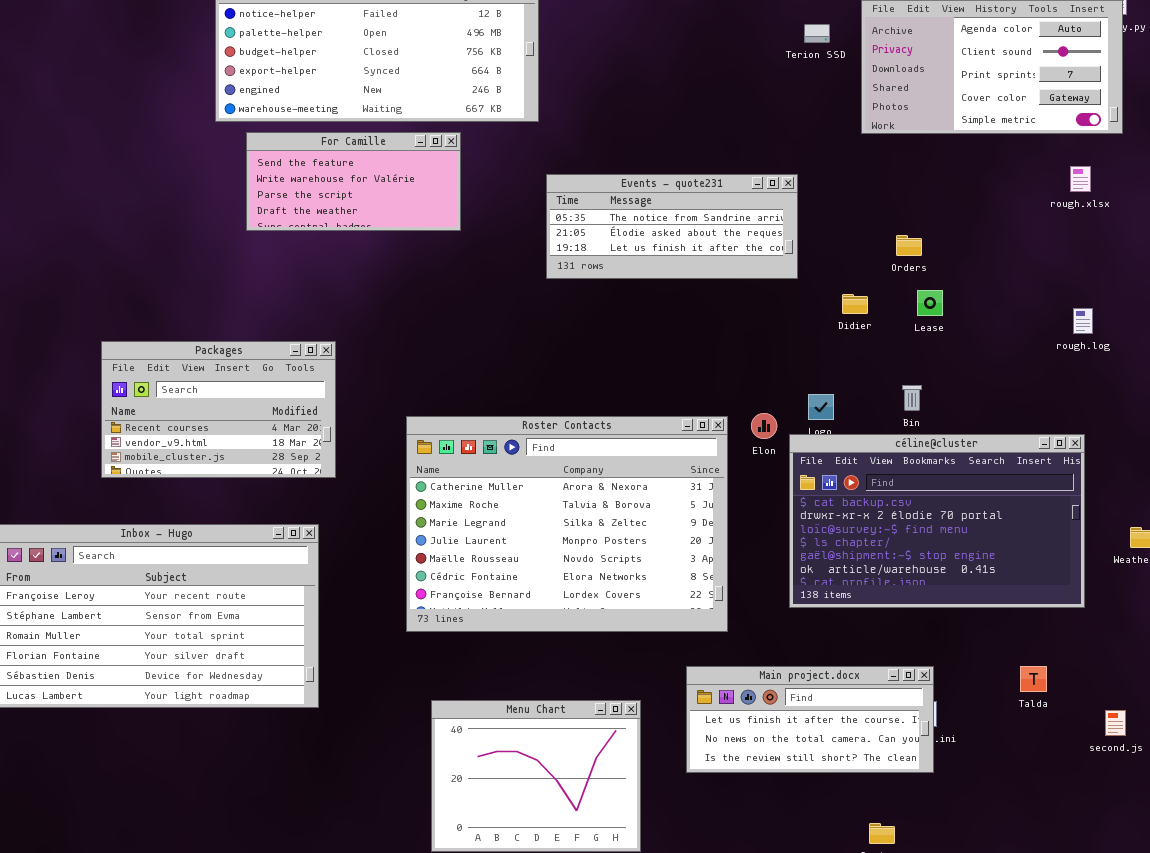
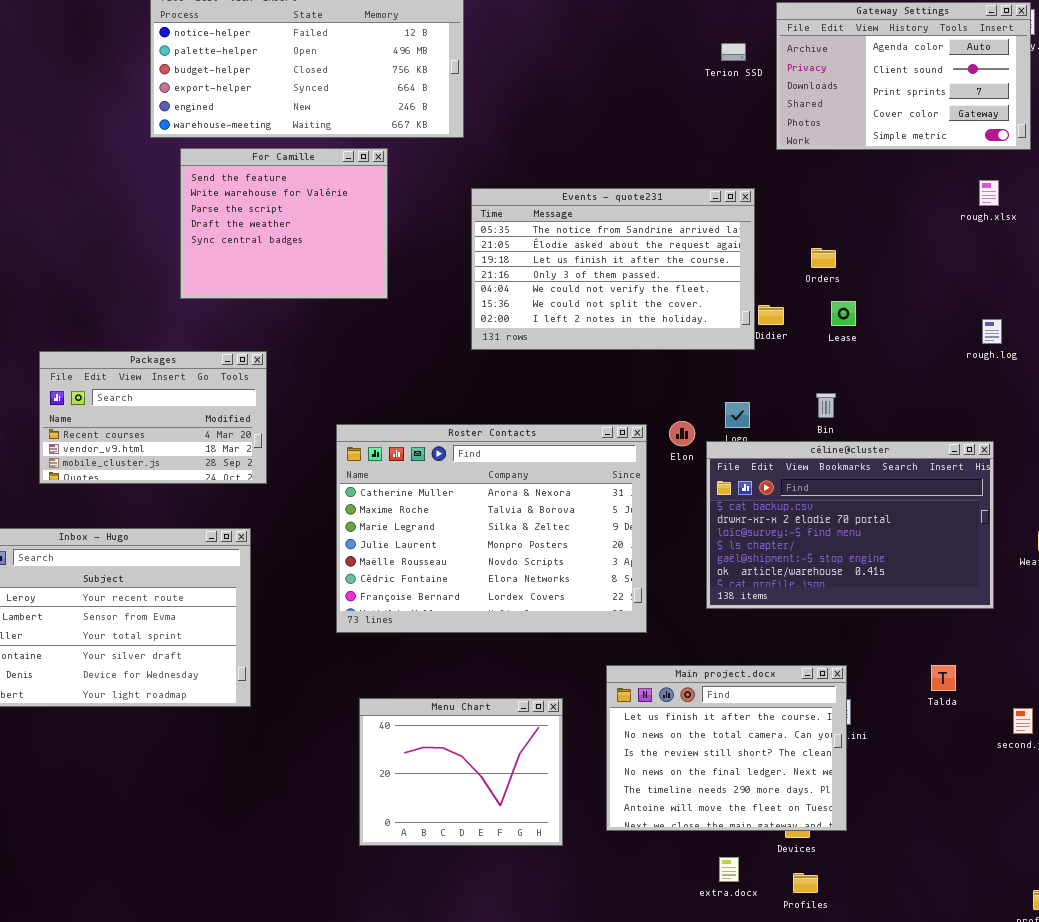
For Camille: [246,132,461,231] -> [180,148,388,299], resized
Events - quote231: [546,174,798,279] -> [471,188,755,350], resized
Main project.docx: [686,666,934,773] -> [606,665,847,831], resized

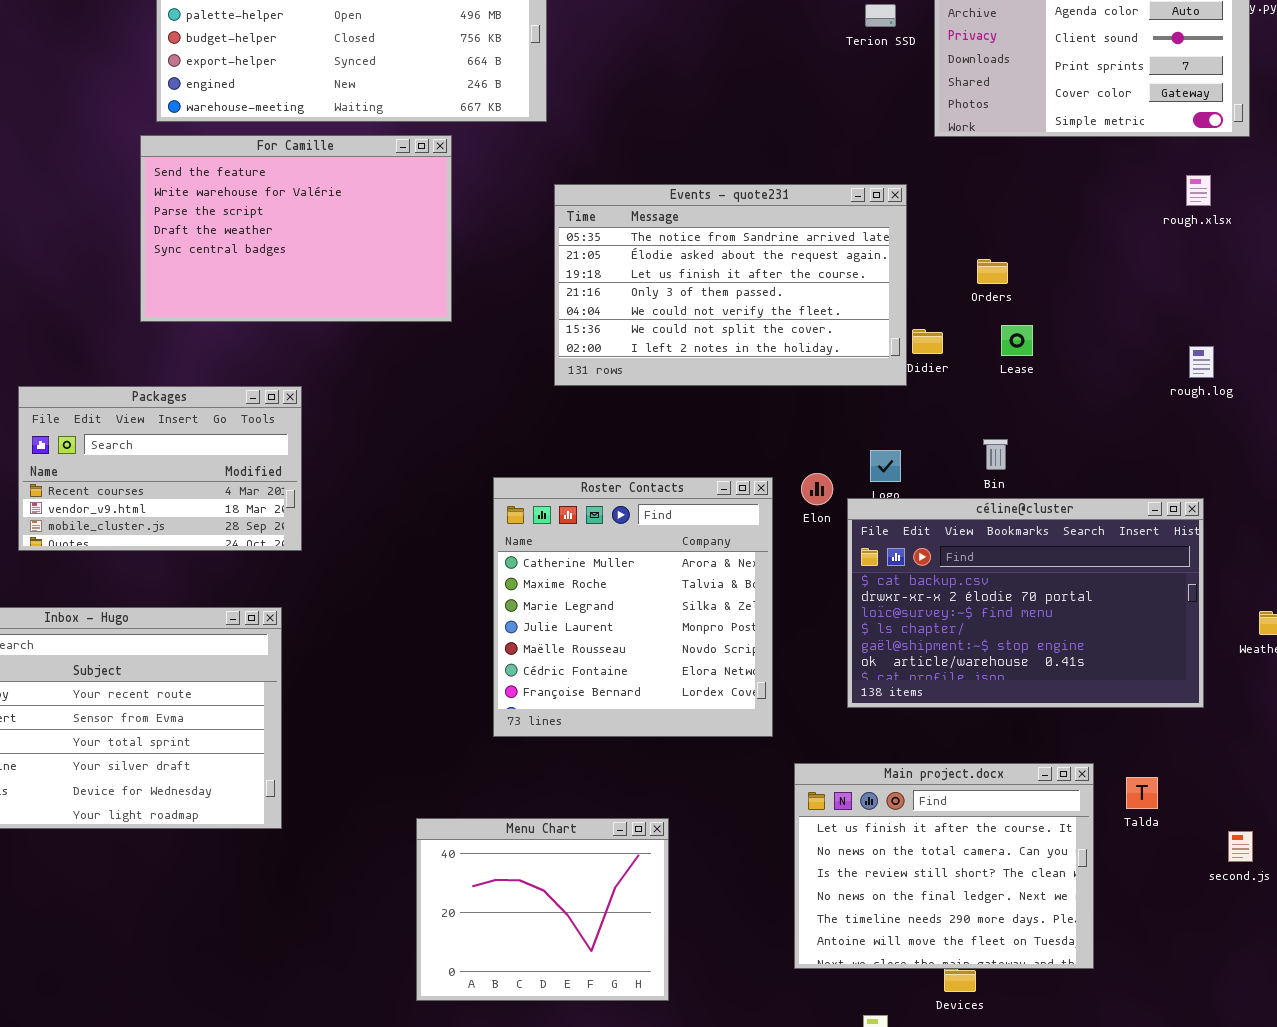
For Camille: [180,148,388,299] -> [140,135,452,322], resized
Roster Contacts: [336,424,647,633] -> [493,477,773,737], resized
Main project.docx: [606,665,847,831] -> [794,763,1094,969], moved

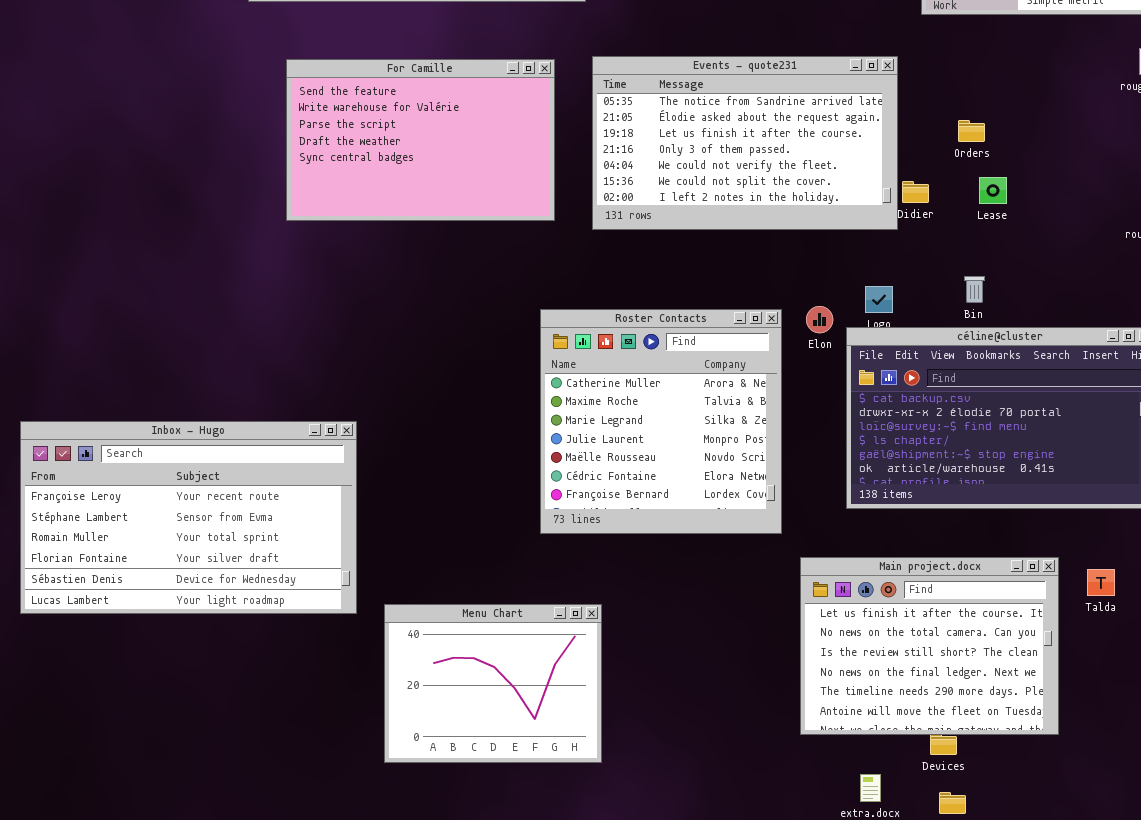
For Camille: [140,135,452,322] -> [286,59,555,221], moved
Packages: [18,386,302,551] -> none, closed
Menu Chart: [416,818,669,1001] -> [384,604,602,763], moved

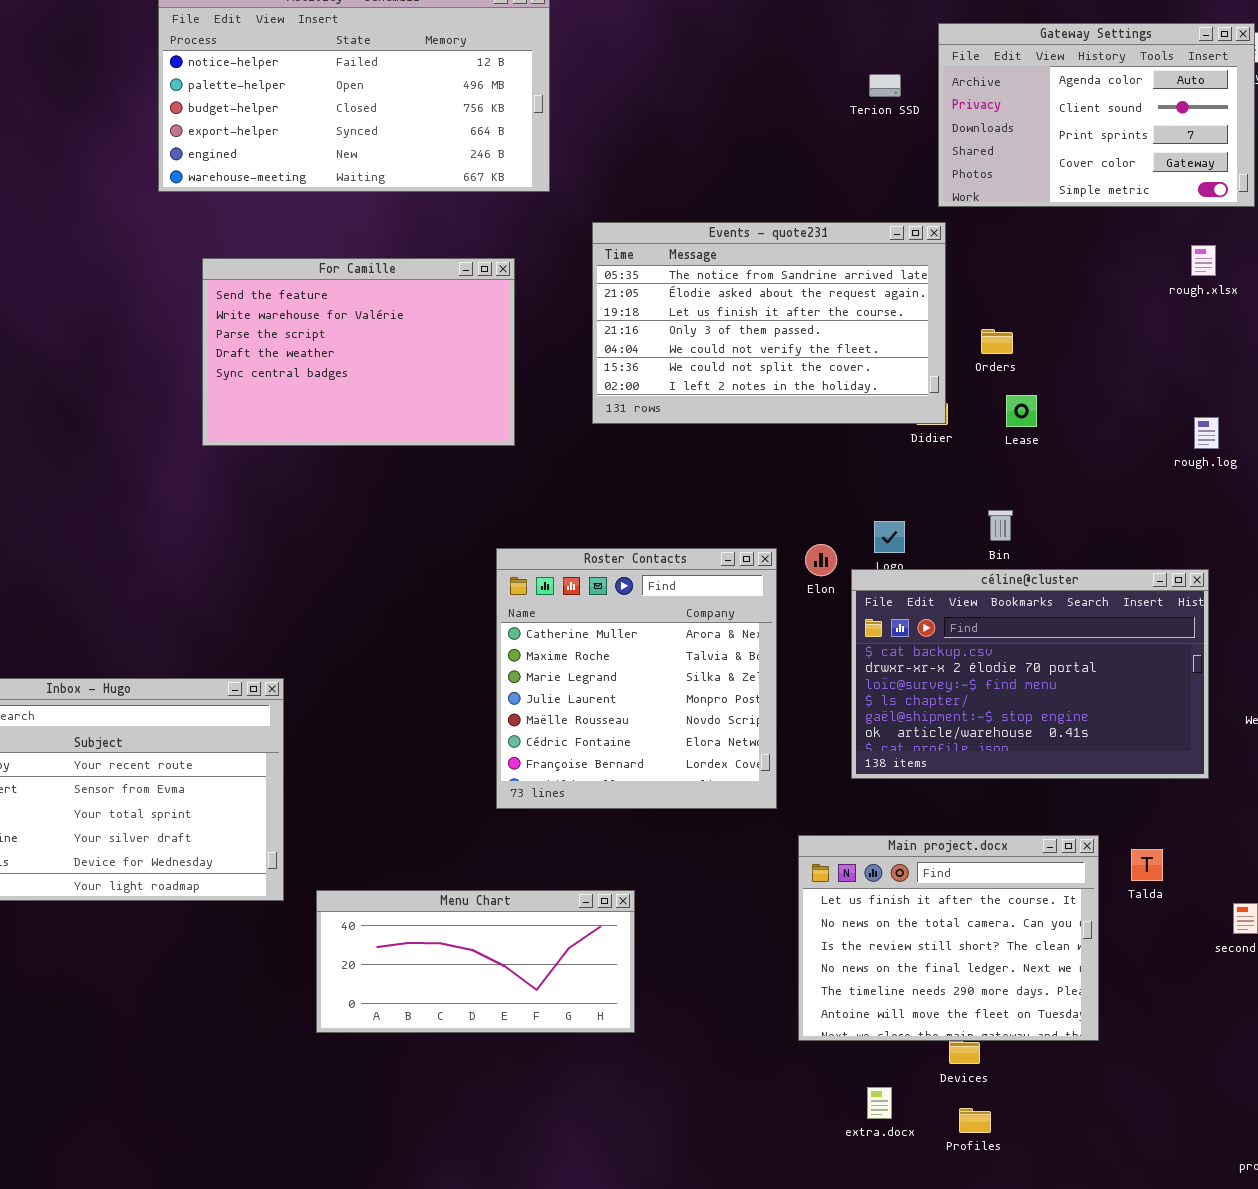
Events - quote231: [592,56,898,230] -> [592,222,946,424], moved
Menu Chart: [384,604,602,763] -> [316,890,635,1033], resized

